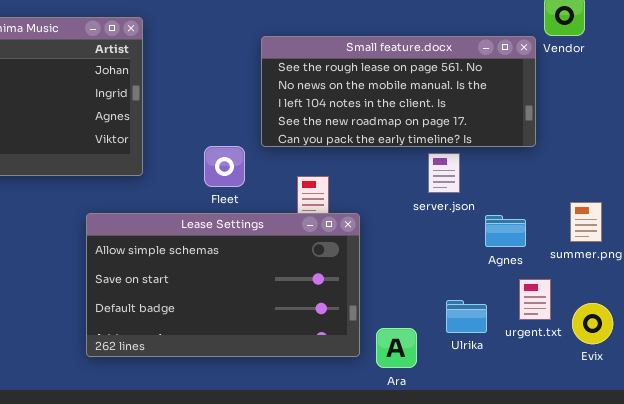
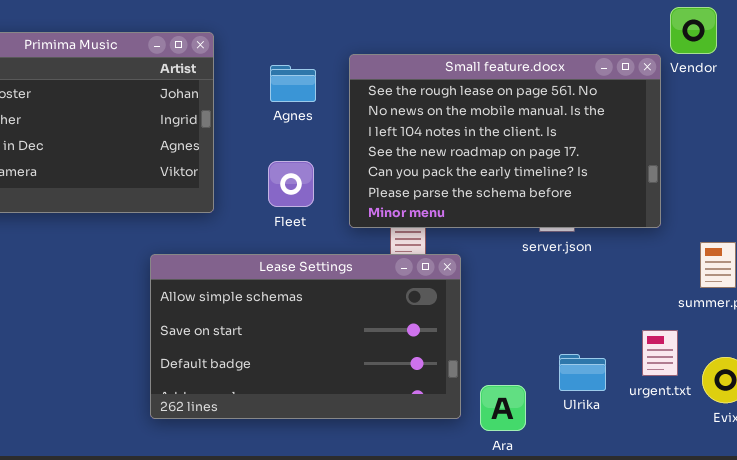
Small feature.docx: [261,36,536,147] -> [349,54,661,228], resized
Fleet: [204,146,245,187] -> [268,161,314,207], moved
Agnes: [485,215,526,247] -> [270,65,316,102], moved

